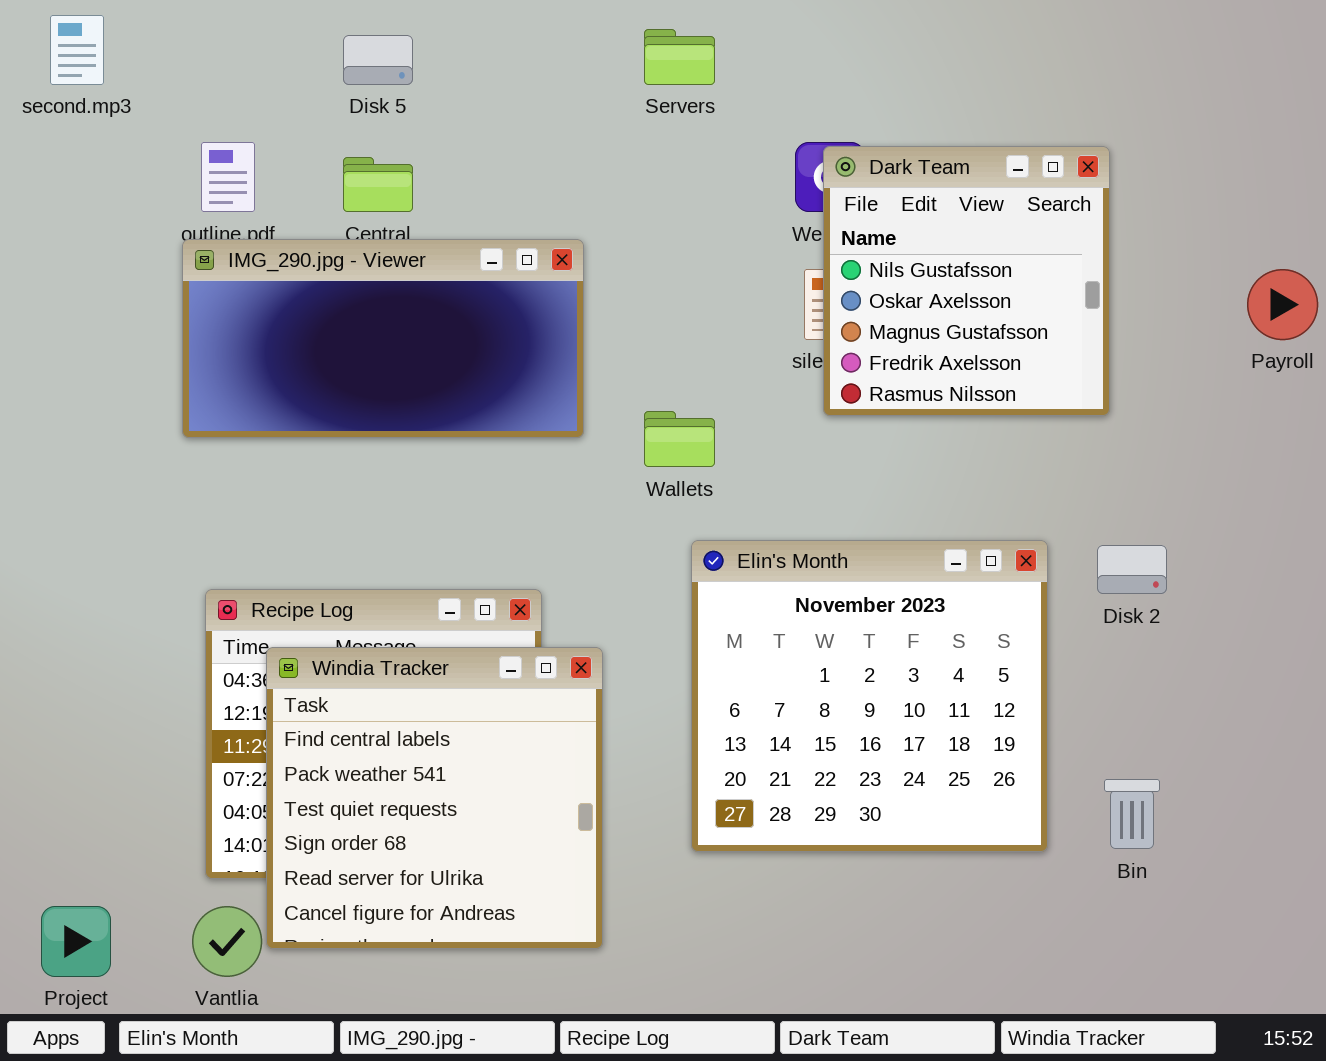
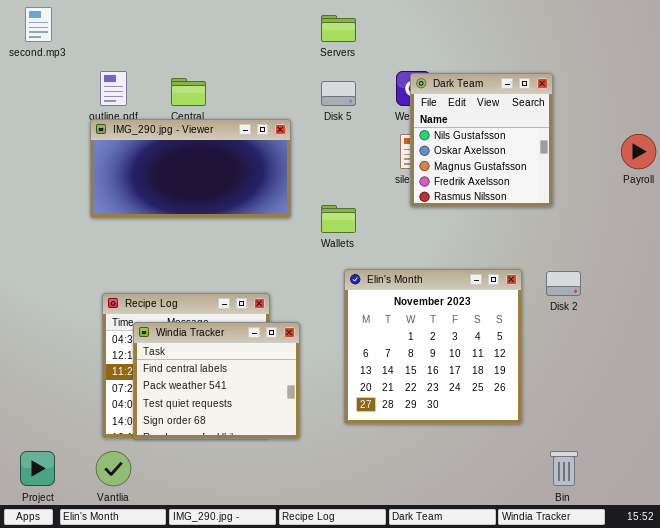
Disk 5: [343,35,413,85] -> [321,81,356,106], moved
Windia Tracker: [266,647,603,949] -> [133,322,300,439], resized
Bin: [1104,779,1160,849] -> [550,451,578,486], moved

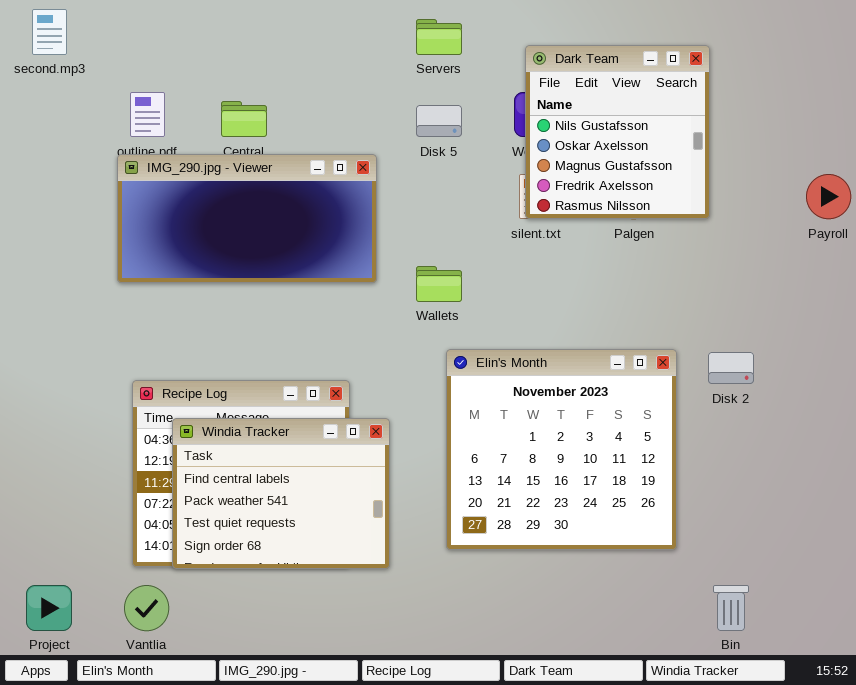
Dark Team: [410,73,553,207] -> [525,45,710,219], moved

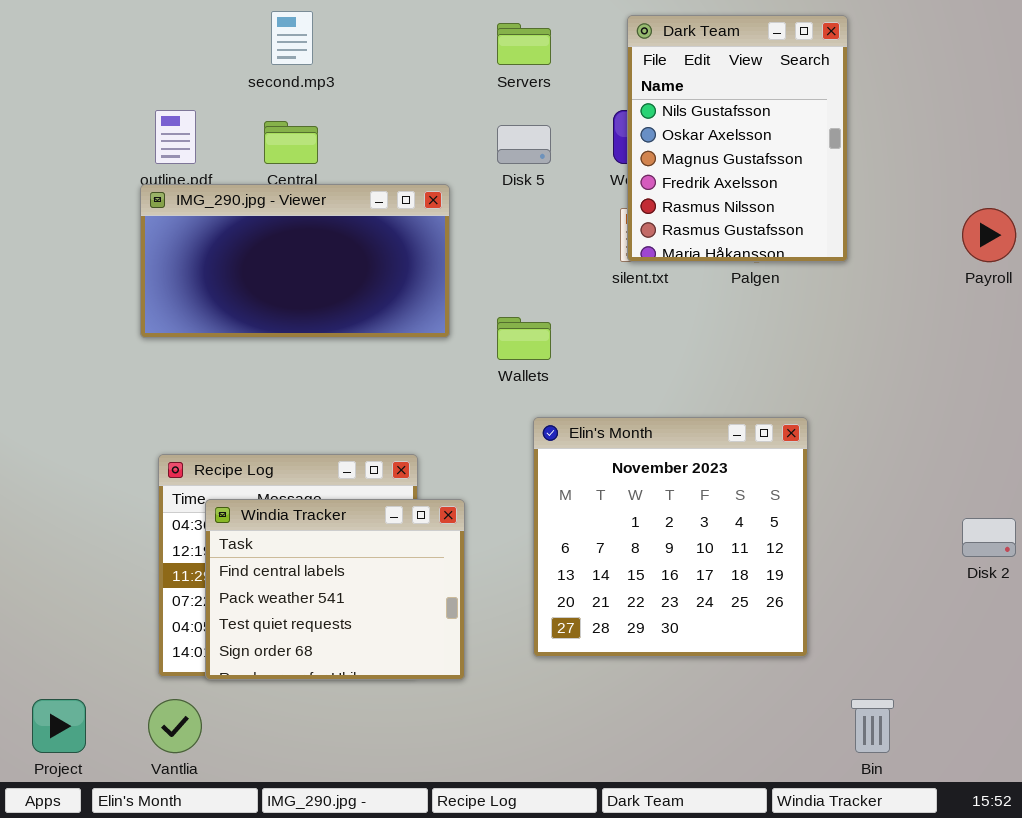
second.mp3: [32,9,67,55] -> [271,11,313,65], moved
Dark Team: [525,45,710,219] -> [627,15,848,262], resized
Disk 2: [708,352,754,384] -> [962,518,1016,557], moved

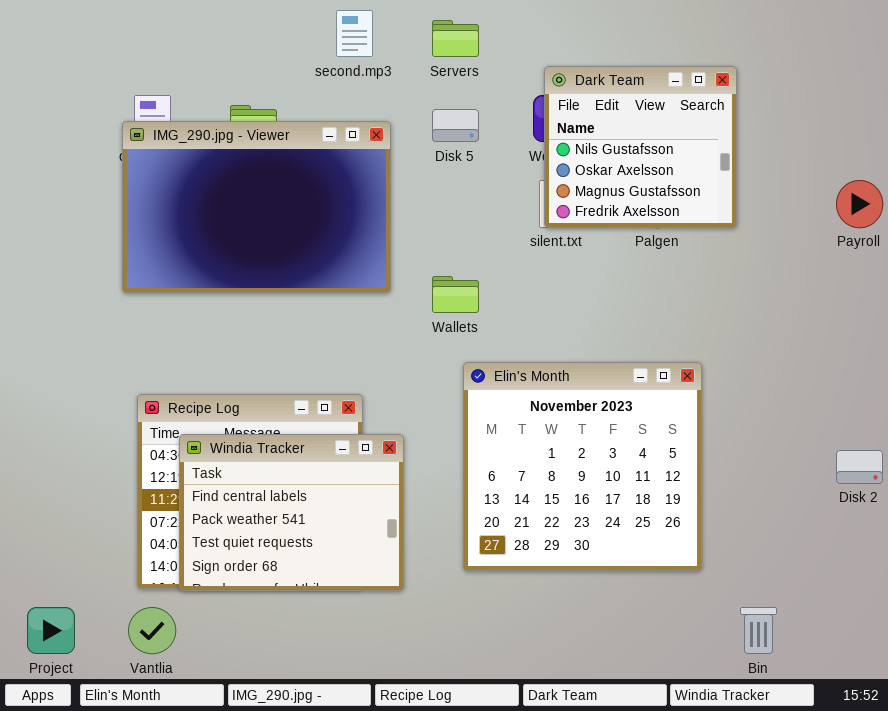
second.mp3: [271,11,313,65] -> [336,10,373,57], moved
Dark Team: [627,15,848,262] -> [544,66,737,228], resized
IMG_290.jpg - Viewer: [140,184,450,338] -> [122,121,391,293], resized

